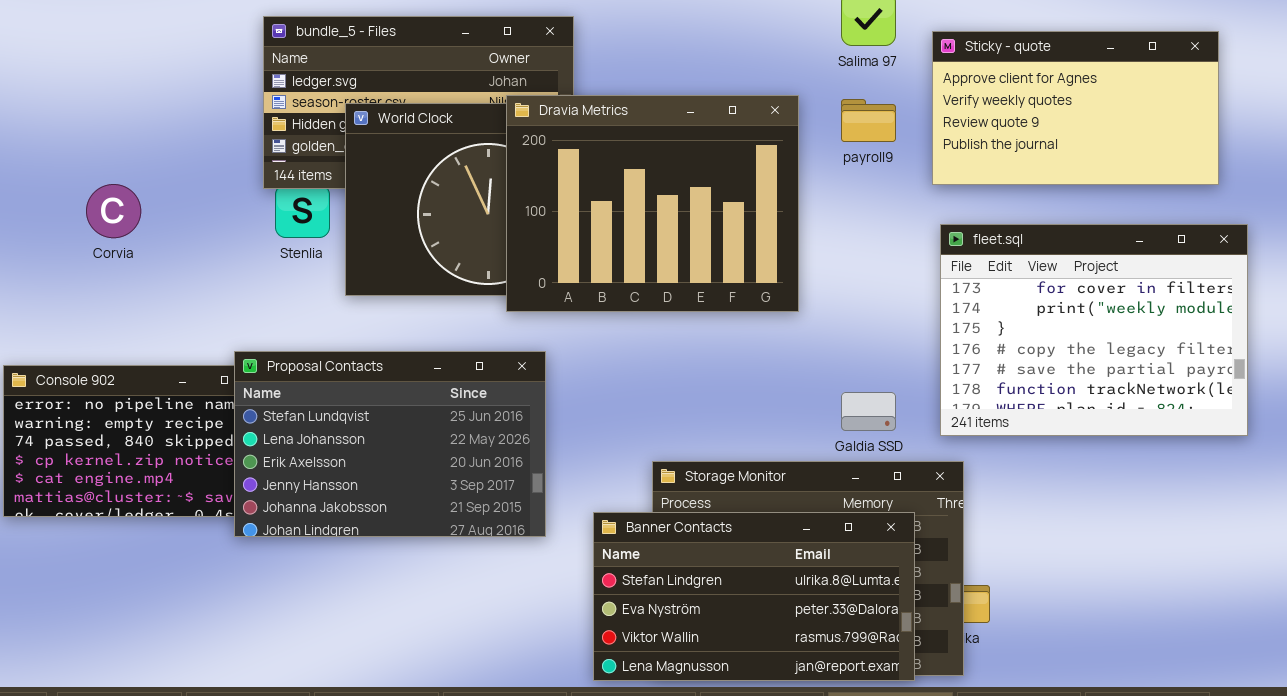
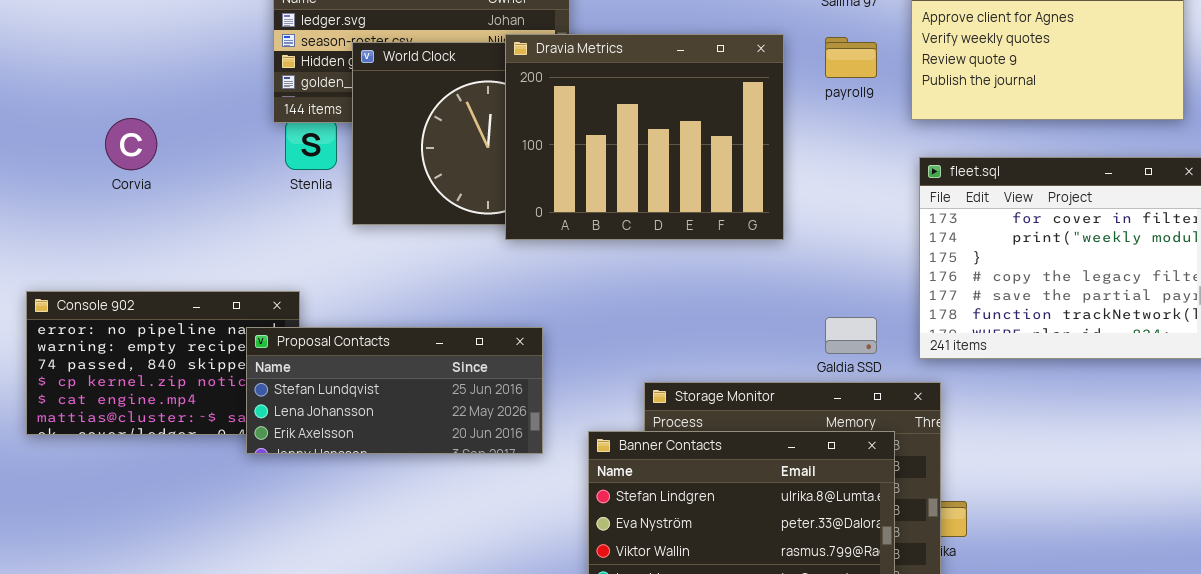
Proposal Contacts: [234,351,546,537] -> [246,327,543,454], resized

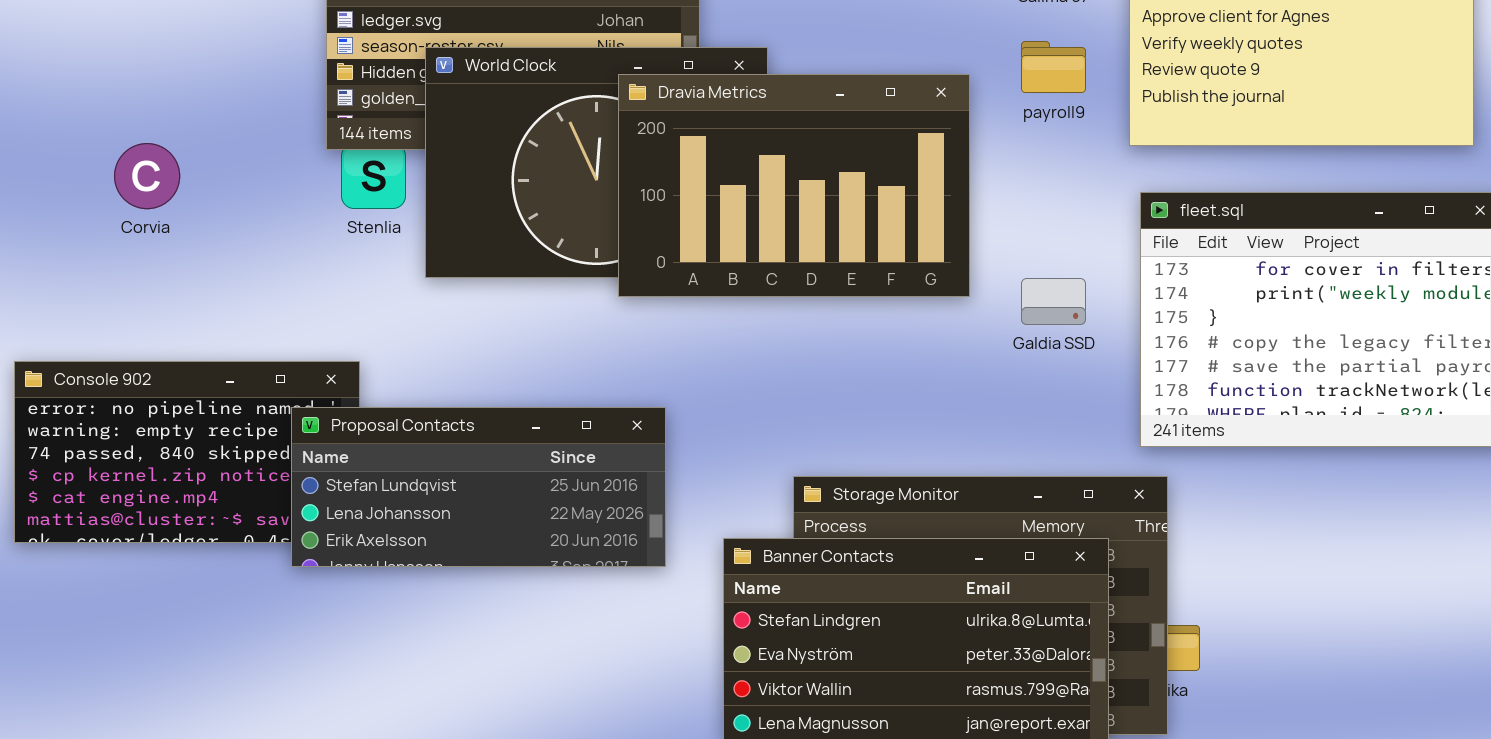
Dravia Metrics: [505,34,784,240] -> [618,74,970,297], resized
Galdia SSD: [825,317,877,354] -> [1021,278,1086,325], moved

